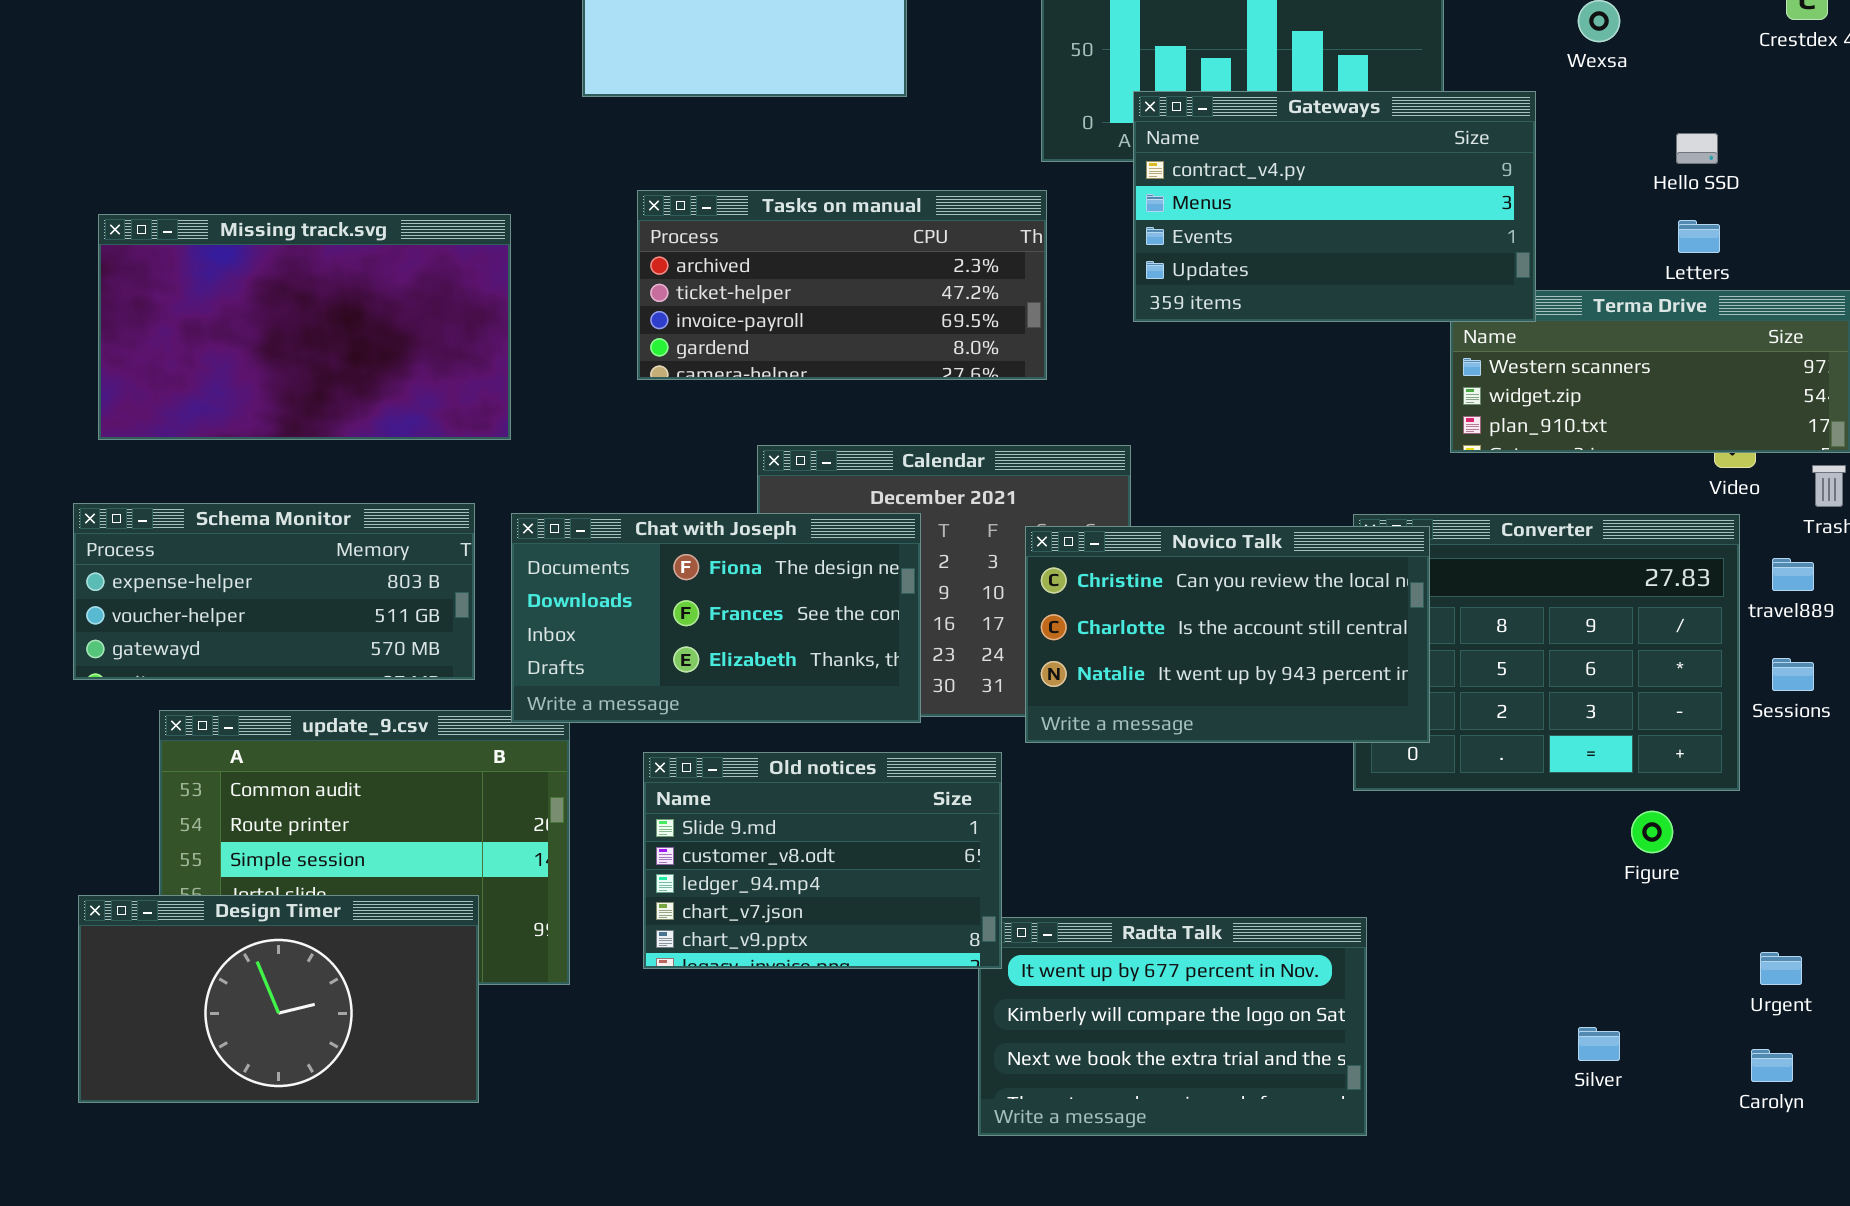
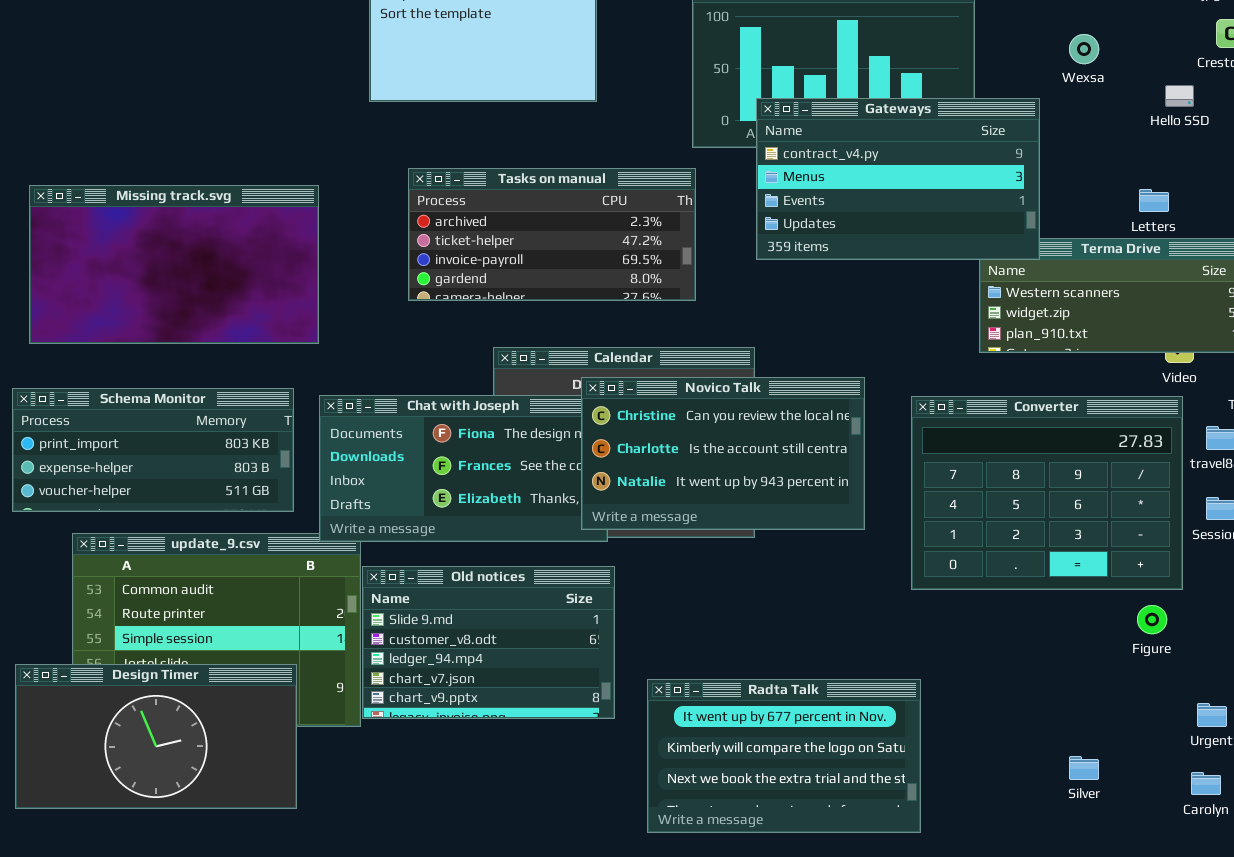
Hello SSD: [1676,133,1718,164] -> [1165,85,1194,107], moved
Schema Monitor: [73,503,475,680] -> [12,388,294,512], scrolled up 1 row
Novico Talk: [1025,526,1430,743] -> [581,377,865,530], moved
Old notices: [643,752,1002,969] -> [362,566,615,719], moved
Figure: [1631,811,1673,853] -> [1137,605,1167,634], moved

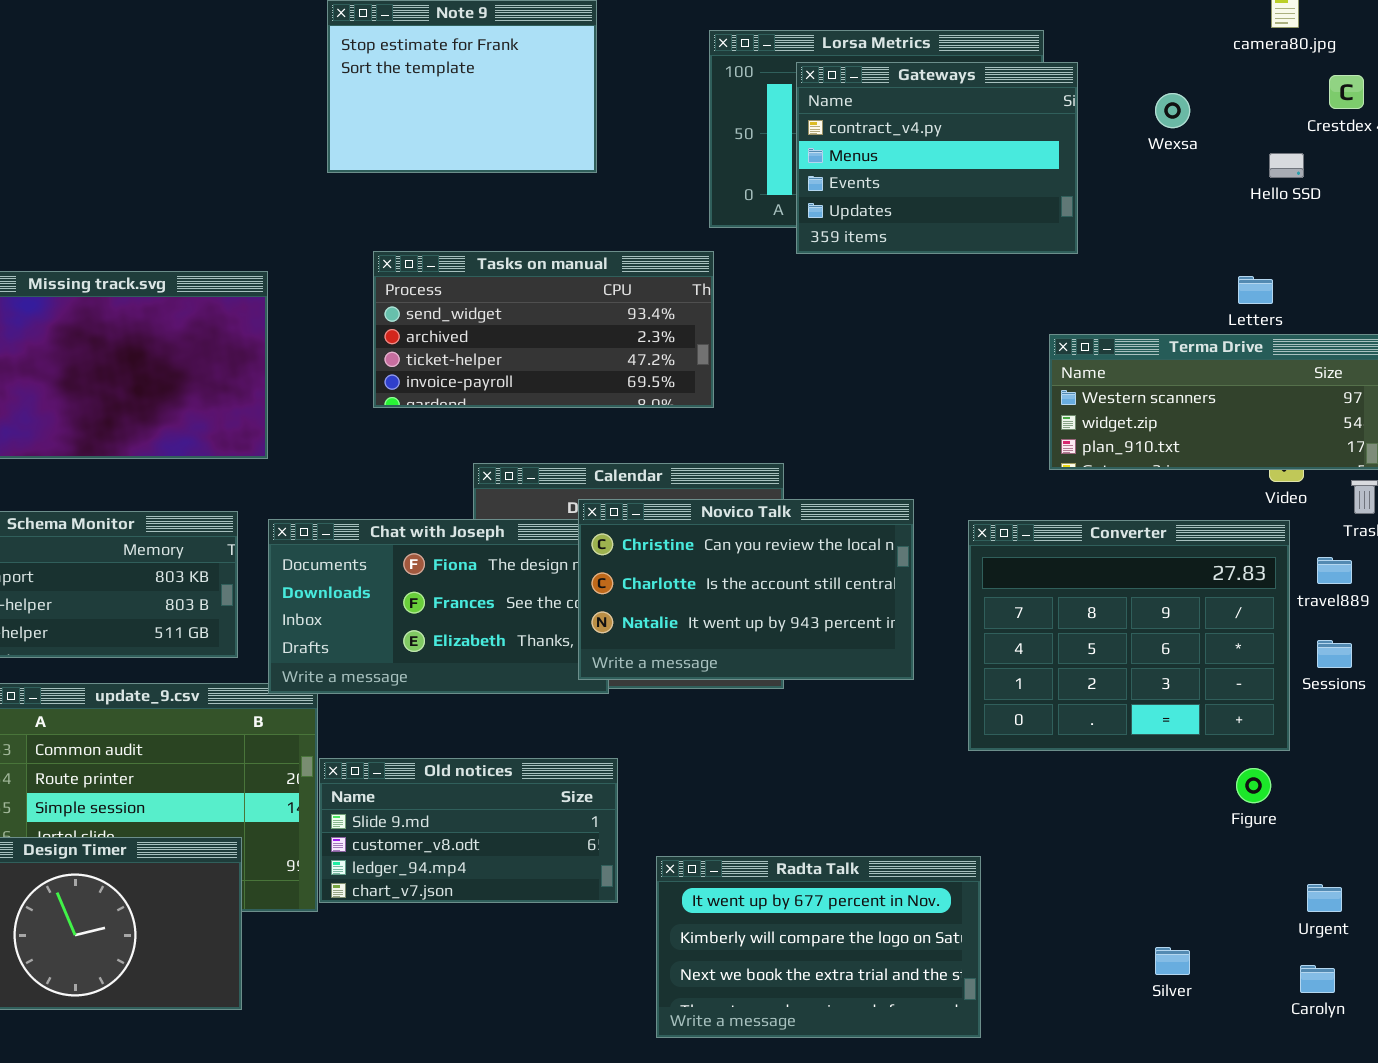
Gateways: [756,98,1040,260] -> [796,62,1078,254], moved, resized
Tasks on manual: [408,168,696,301] -> [373,251,714,408], scrolled up 1 row
Old notices: [362,566,615,719] -> [319,758,618,903], resized

